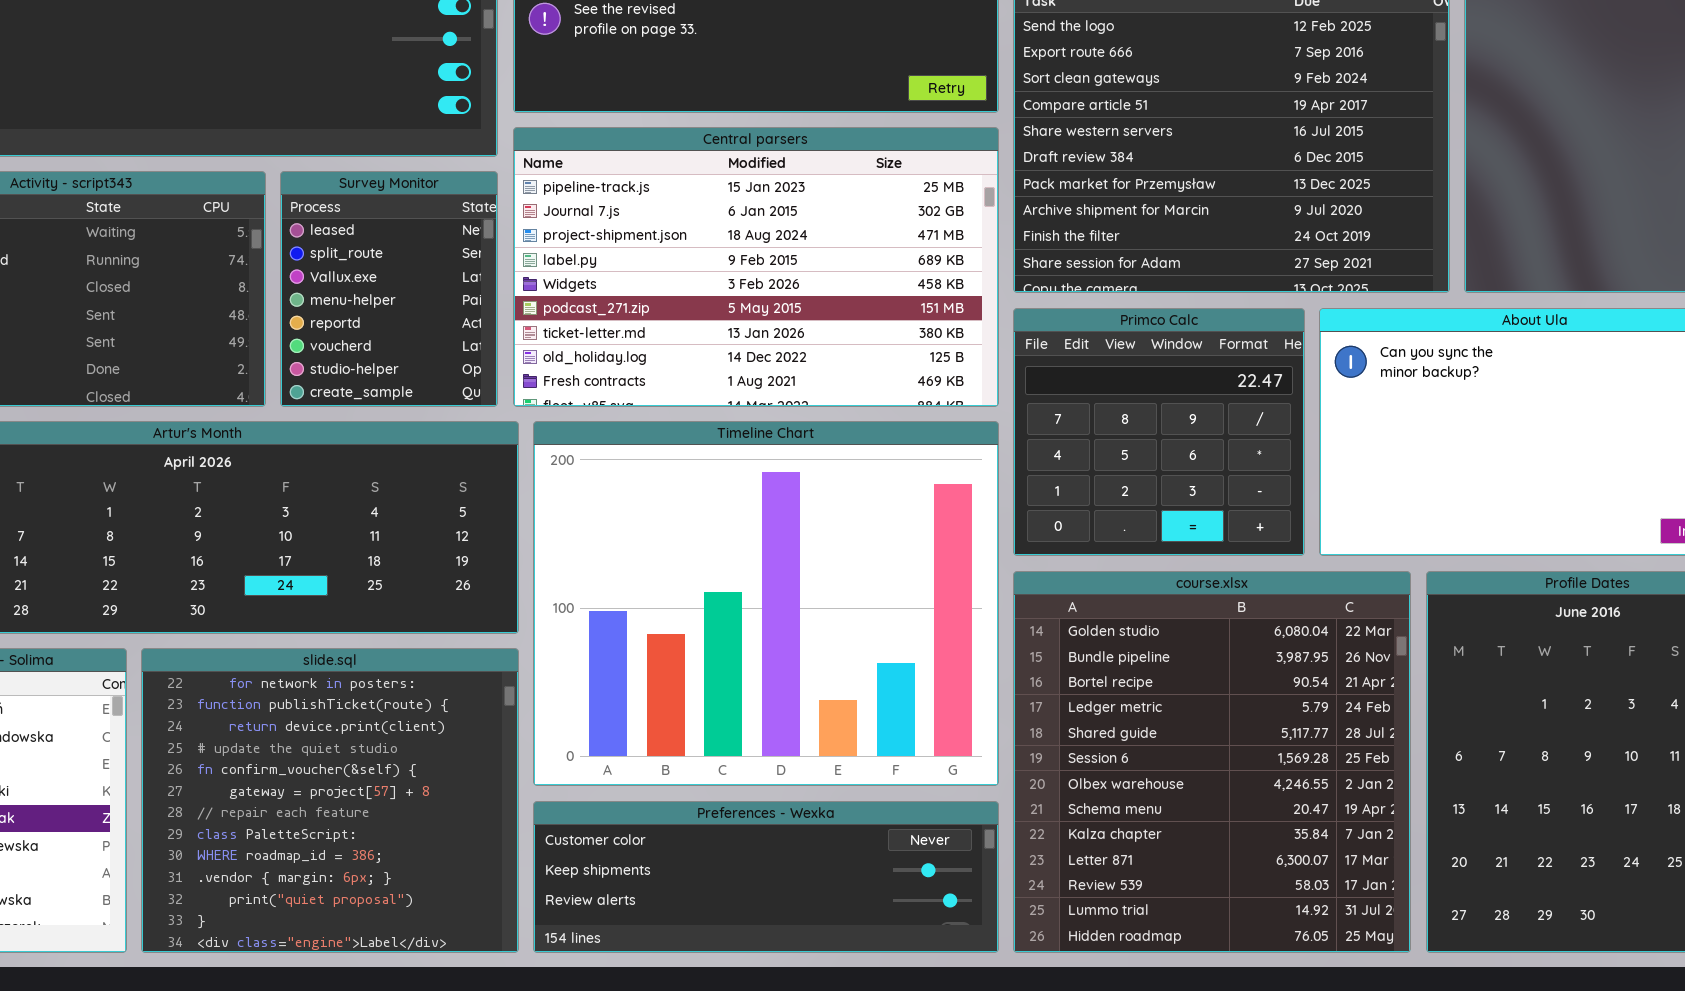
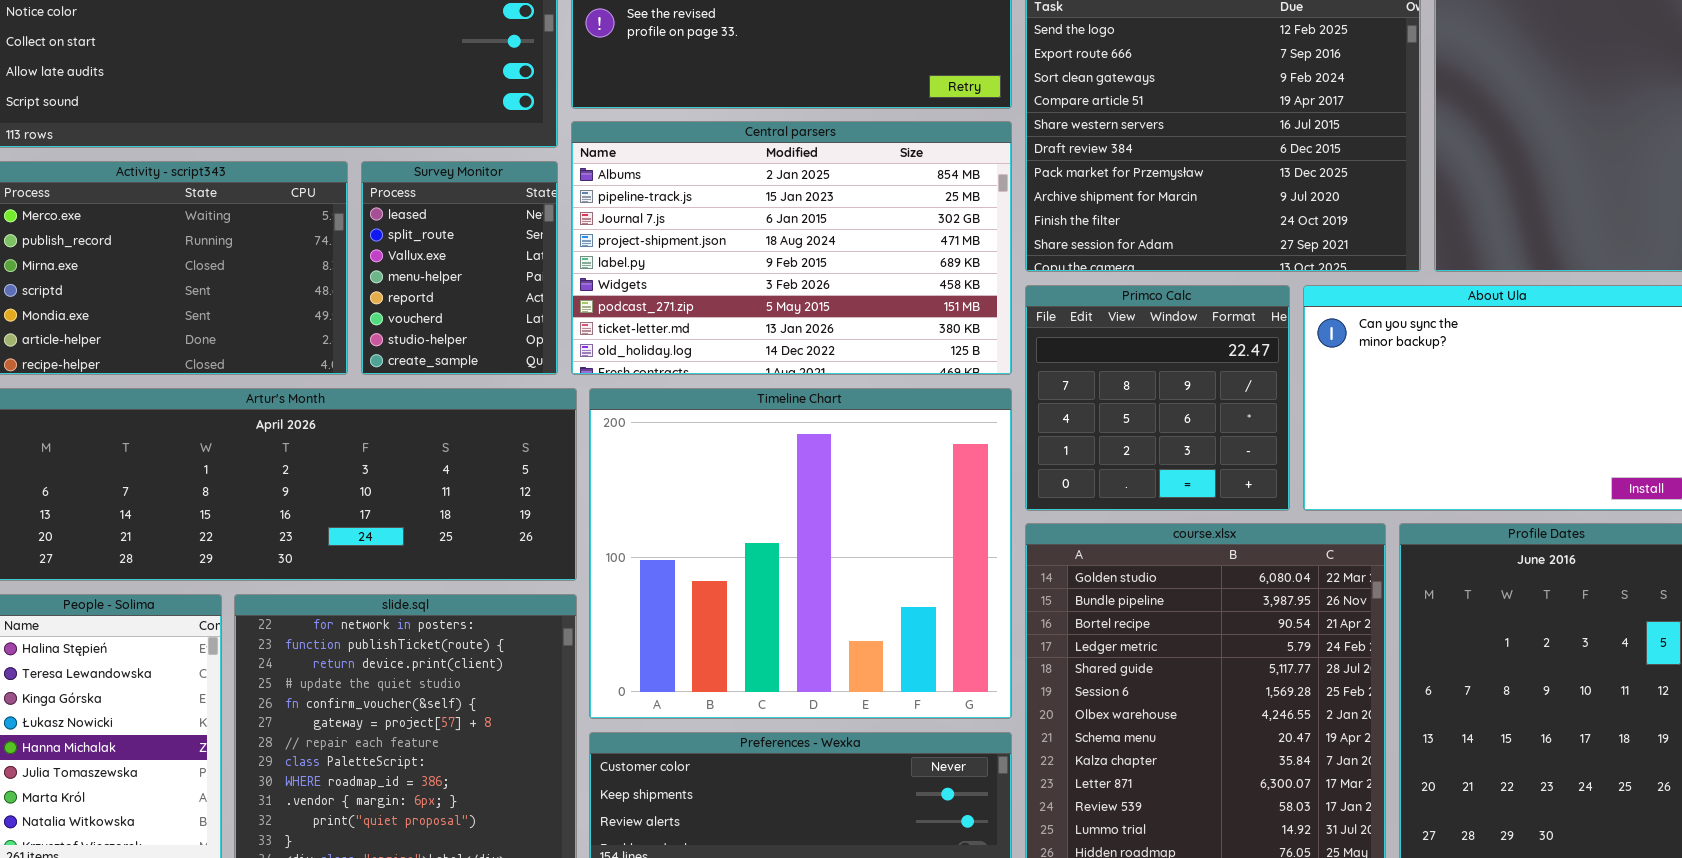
Central parsers: [513,127,999,407] -> [571,121,1012,375], scrolled up 1 row

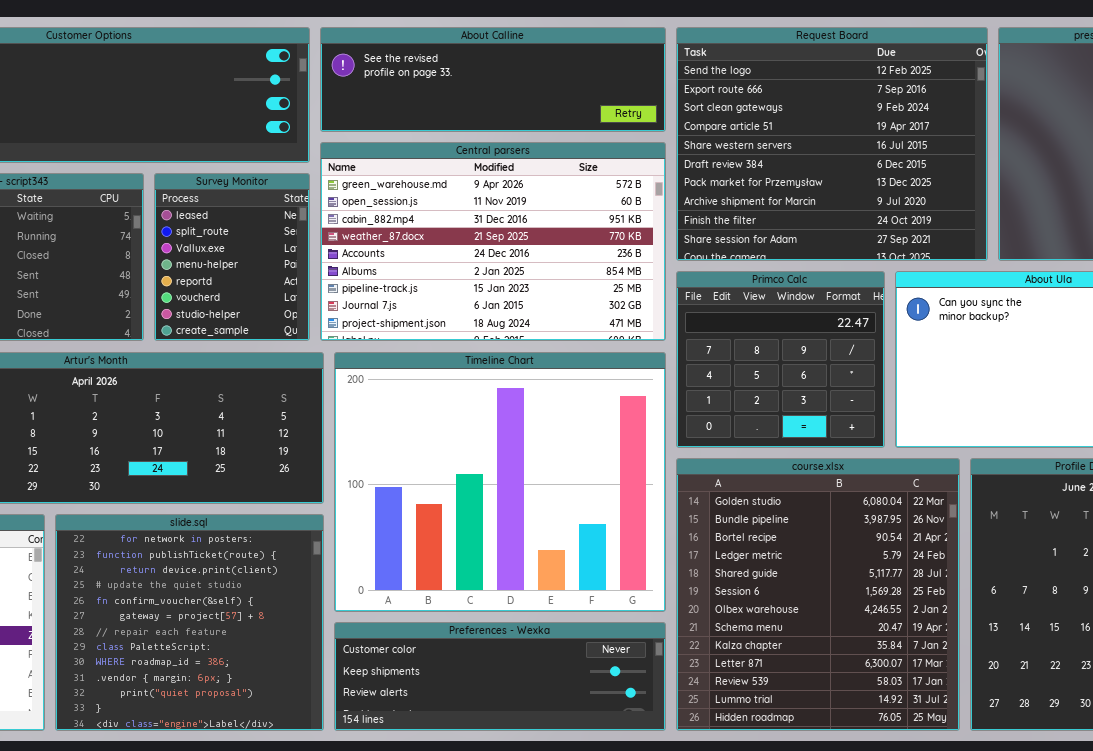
Central parsers: [571,121,1012,375] -> [320,142,666,341], scrolled up 5 rows

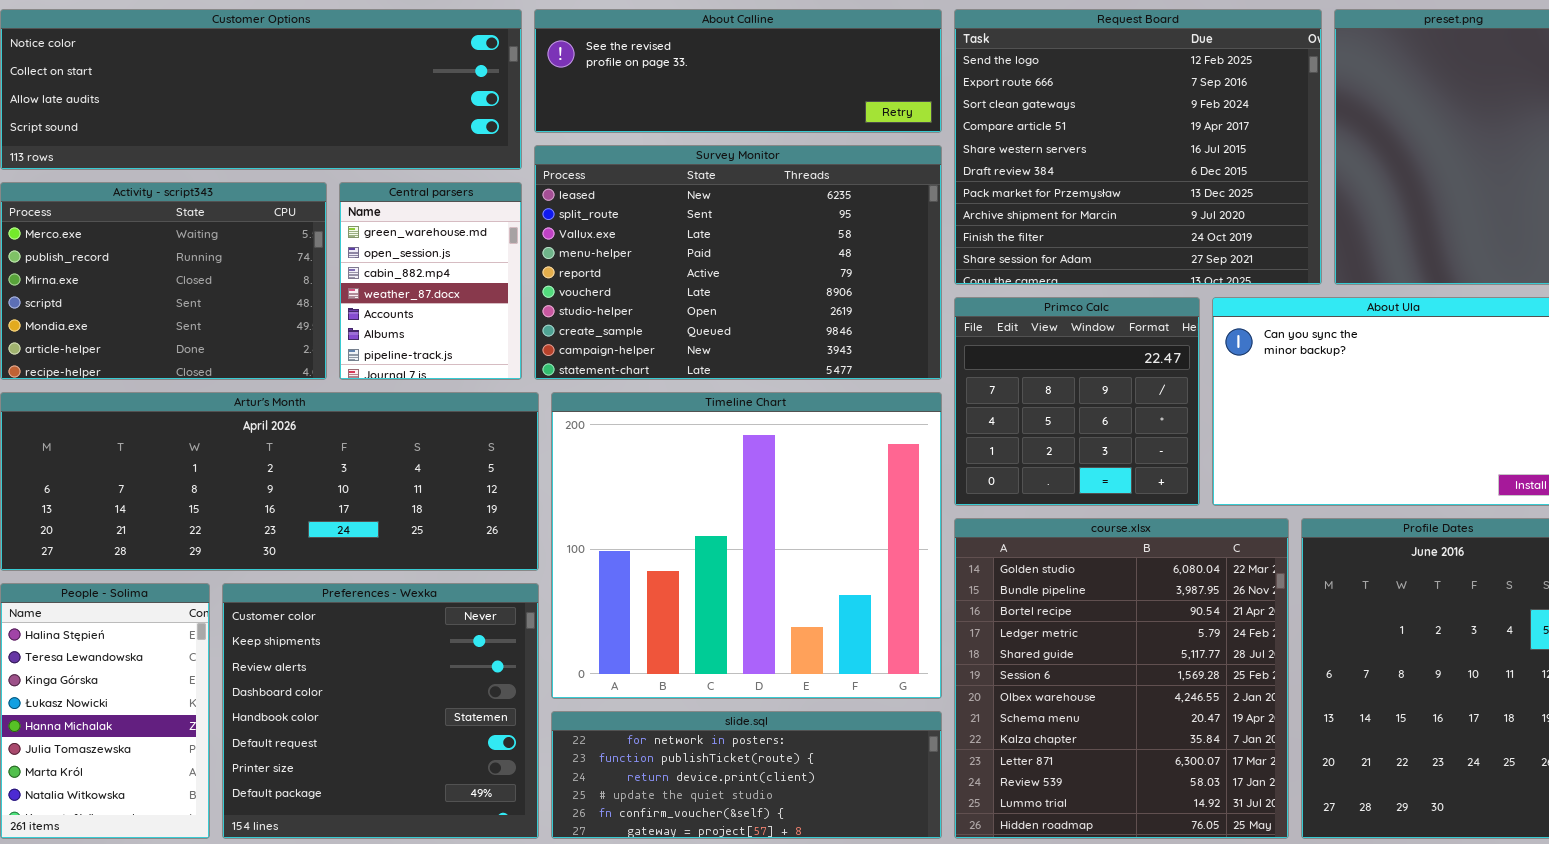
Central parsers: [320,142,666,341] -> [339,182,522,380], moved, resized
Survey Monitor: [154,173,310,341] -> [534,145,942,380], moved, resized
slide.sql: [55,514,324,731] -> [551,711,942,839], moved, resized
Preferences - Wexka: [334,622,666,731] -> [222,583,539,839], moved, resized

